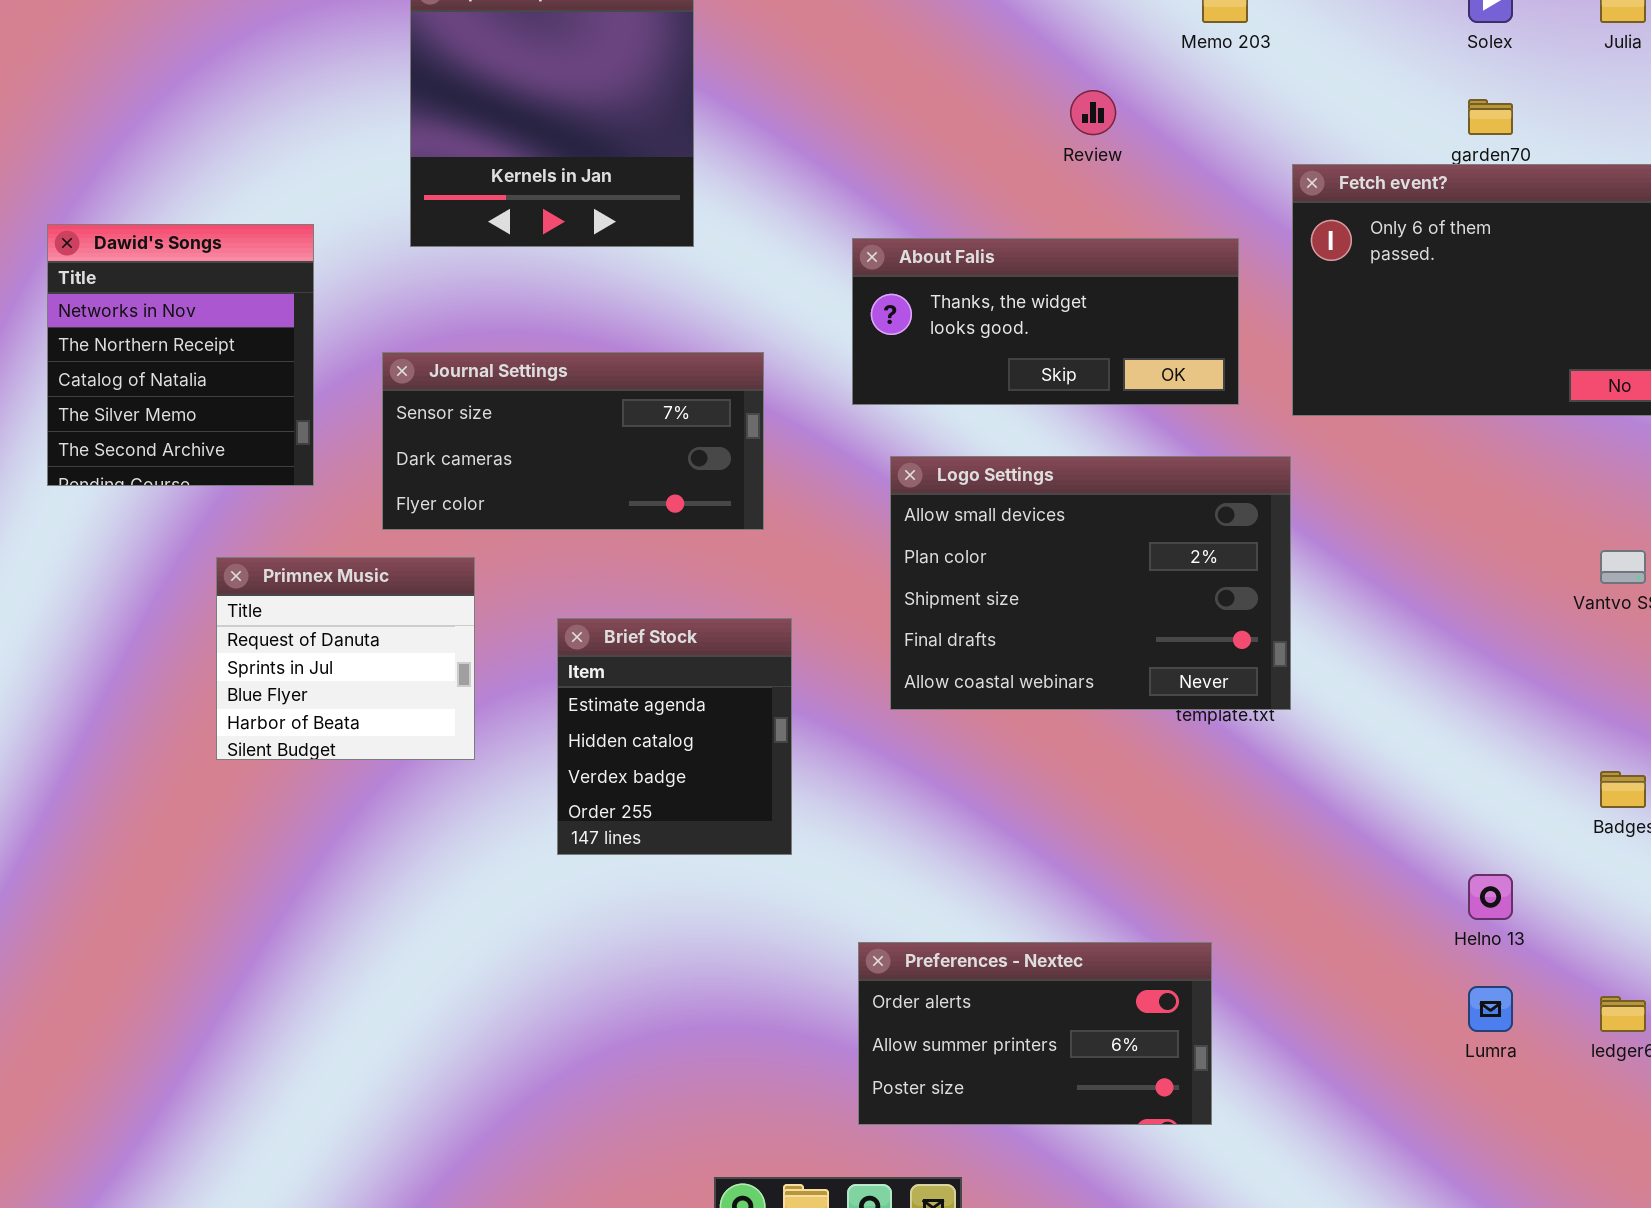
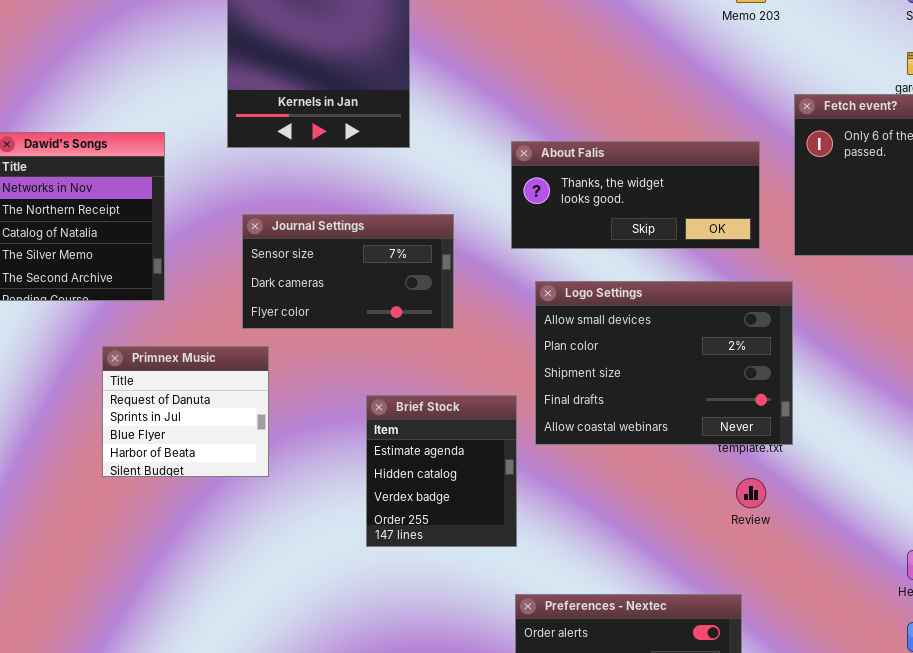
Review: [1070,90,1116,135] -> [736,478,766,508], moved
Journal Settings: [382,352,764,530] -> [242,214,454,329], resized
Brief Stock: [557,618,792,855] -> [366,395,517,547], moved

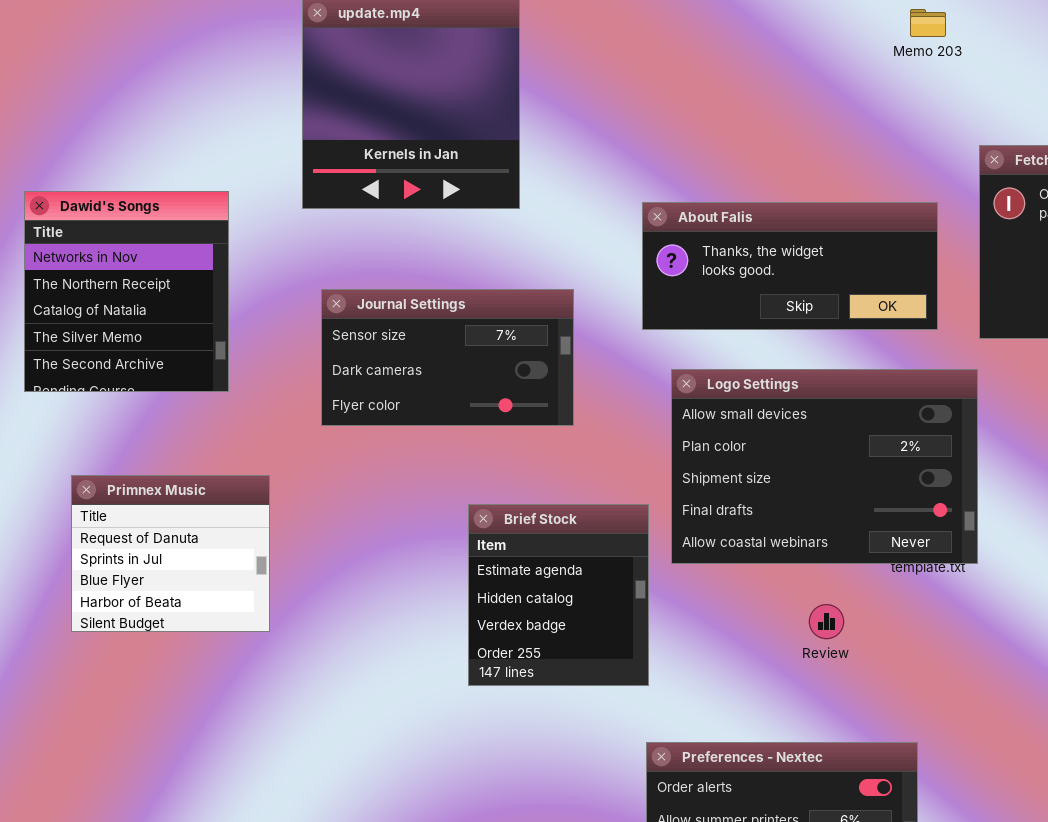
Primnex Music: [102,346,269,477] -> [71,475,270,632], moved
Review: [736,478,766,508] -> [809,604,844,639], moved

